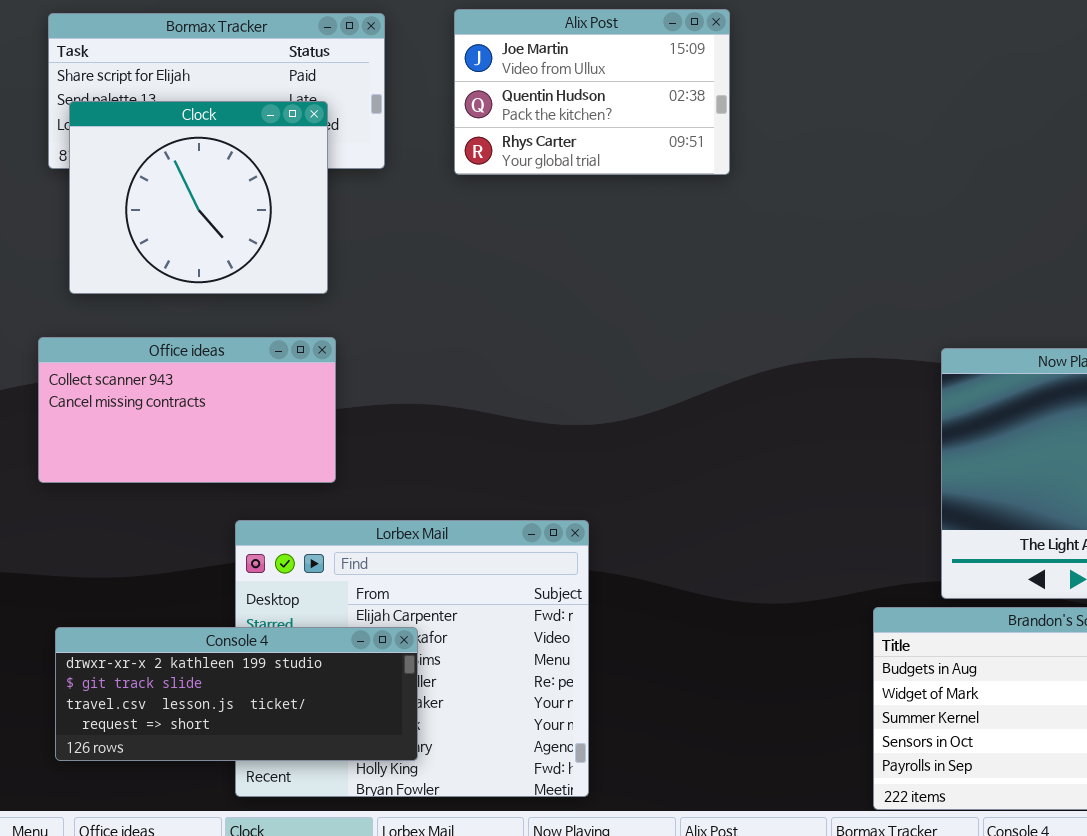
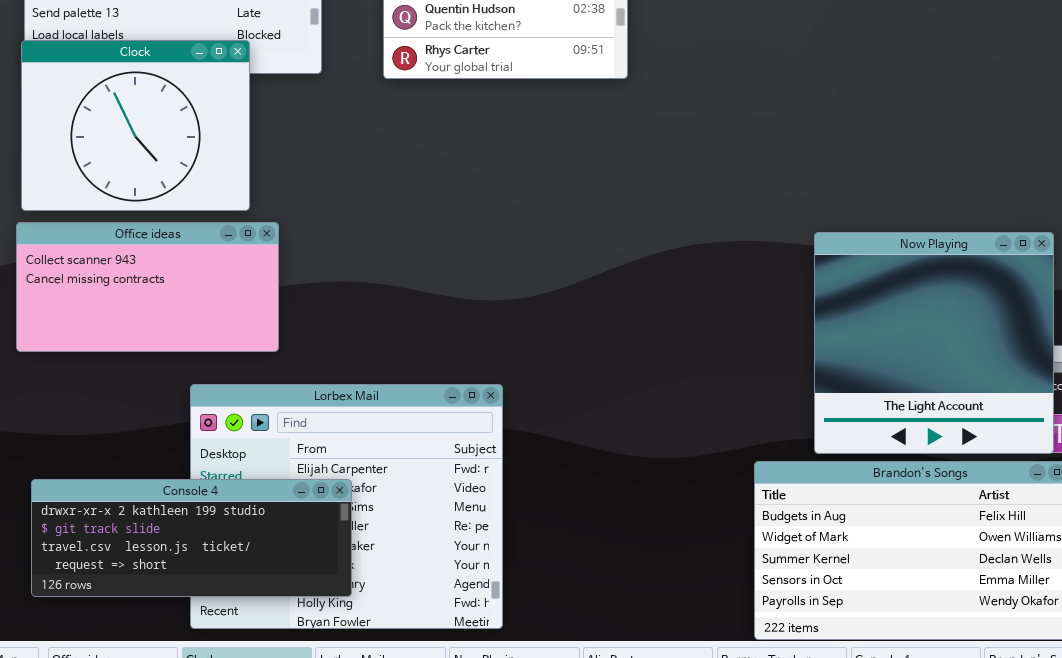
Clock: [69,101,328,294] -> [21,40,250,211], moved

